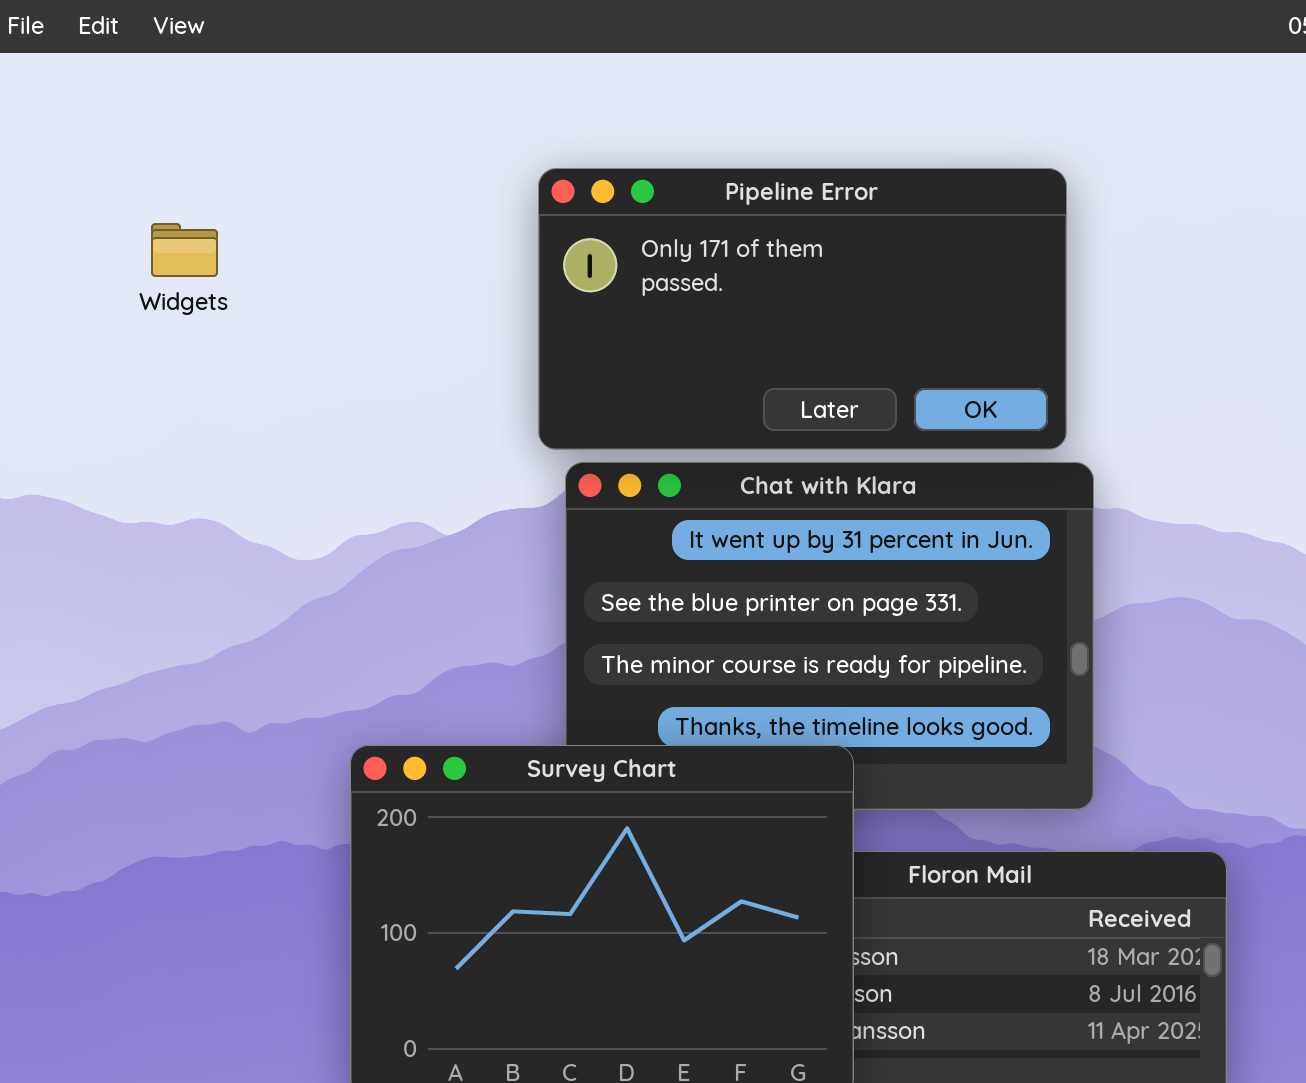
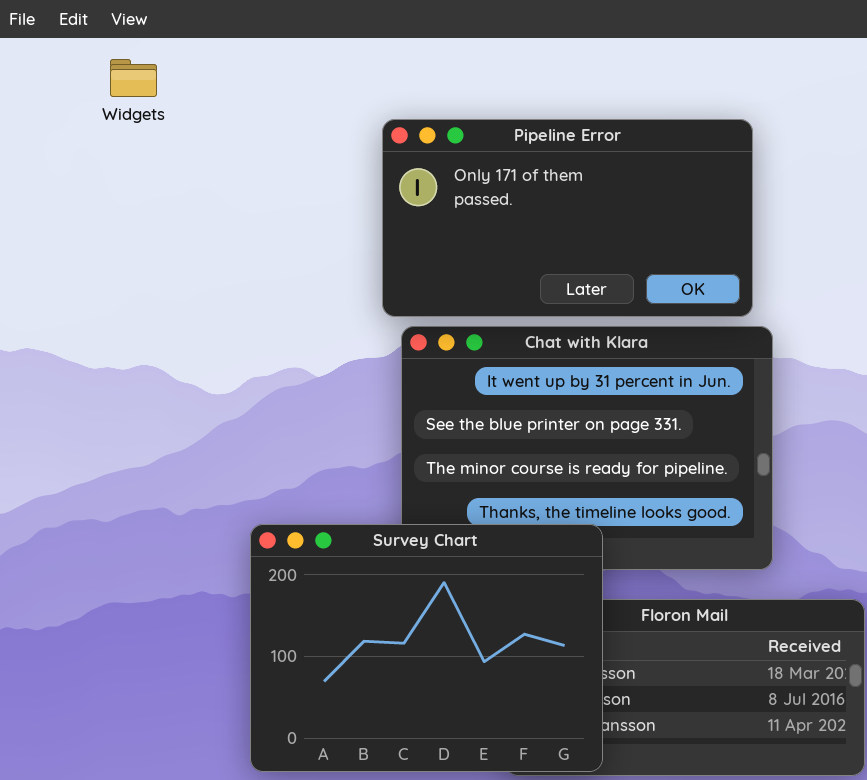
Widgets: [151,223,218,277] -> [110,59,157,97], moved

